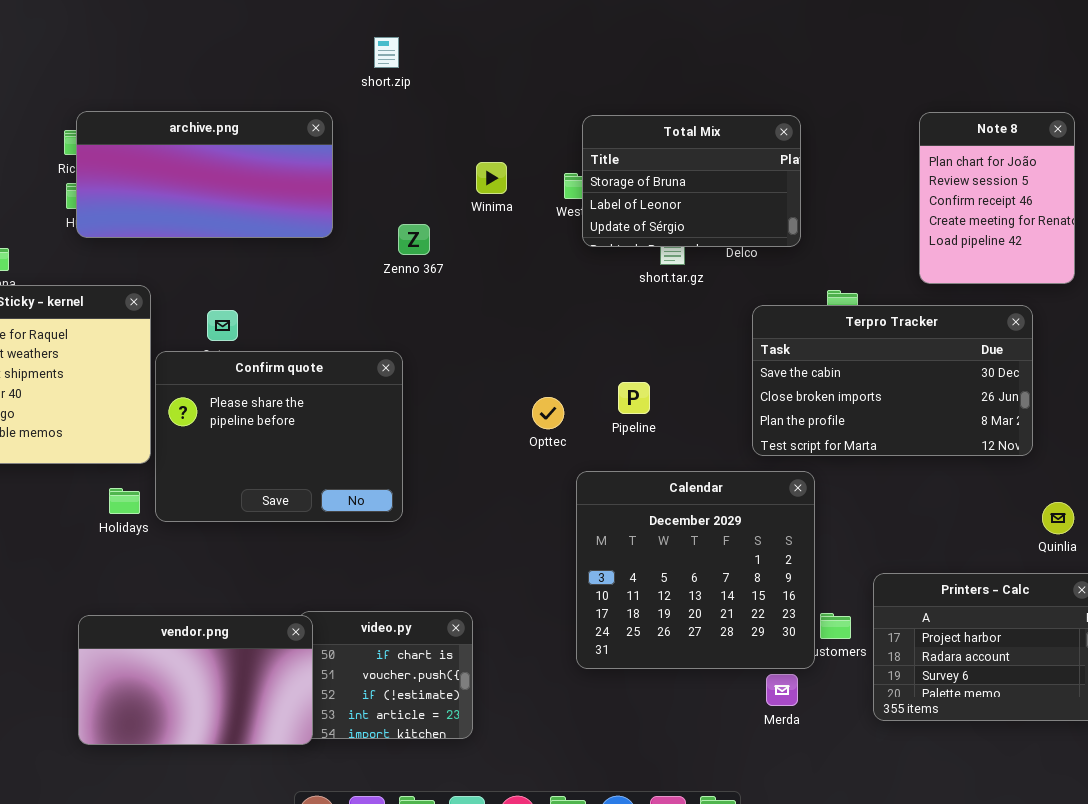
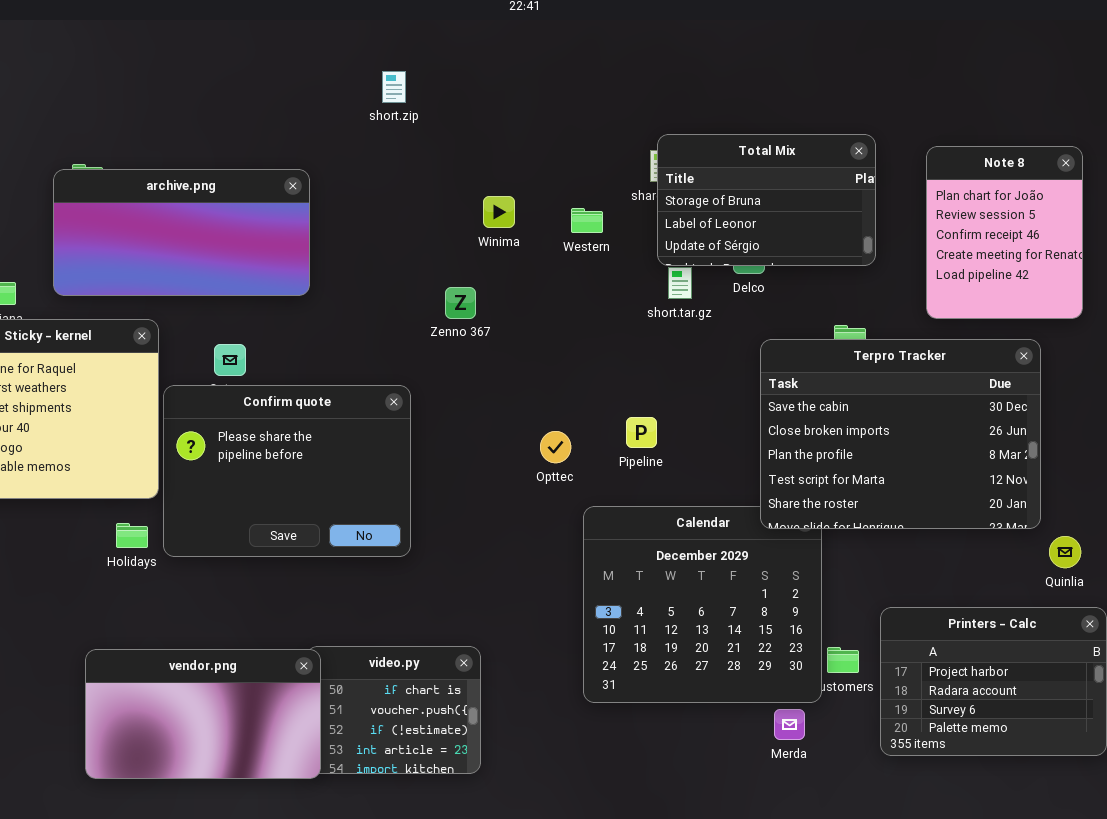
archive.png: [76,111,333,238] -> [53,169,310,296], moved
Total Mix: [582,115,801,247] -> [657,134,876,266], moved
Zenno 367: [398,224,430,255] -> [445,287,476,319], moved
Terpro Tracker: [752,305,1033,456] -> [760,339,1041,529], resized

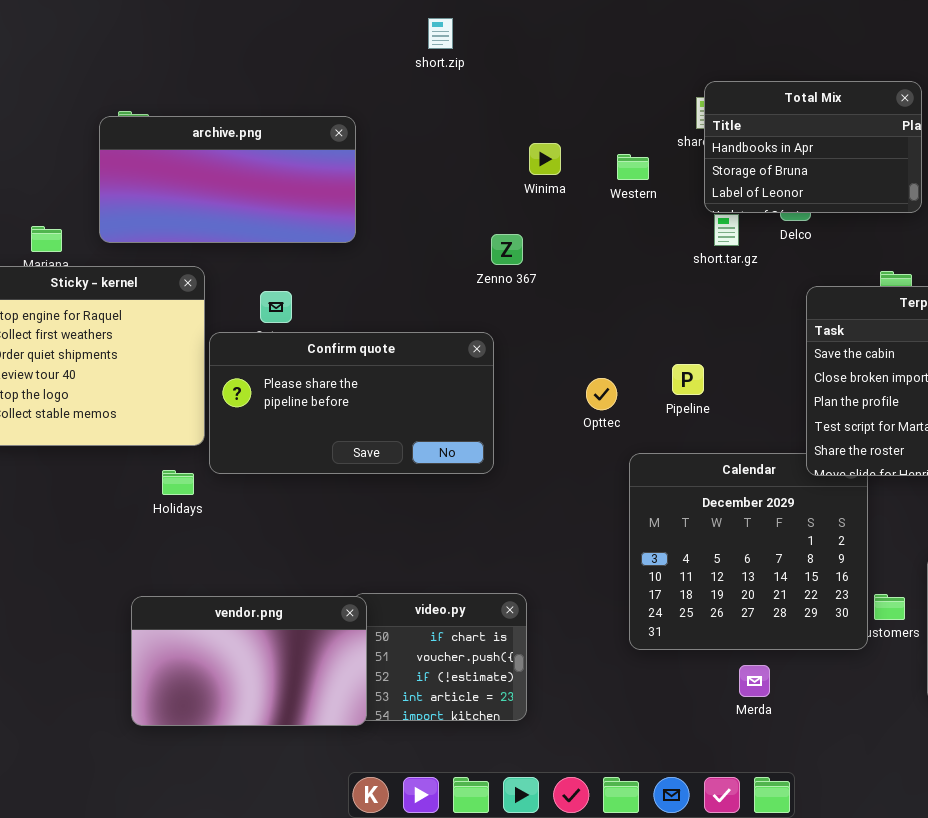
Total Mix: [657,134,876,266] -> [704,81,922,213], scrolled up 1 row
Confirm quote: [163,385,411,557] -> [209,332,494,474], resized
Merda: [774,709,805,740] -> [739,665,770,697], moved

